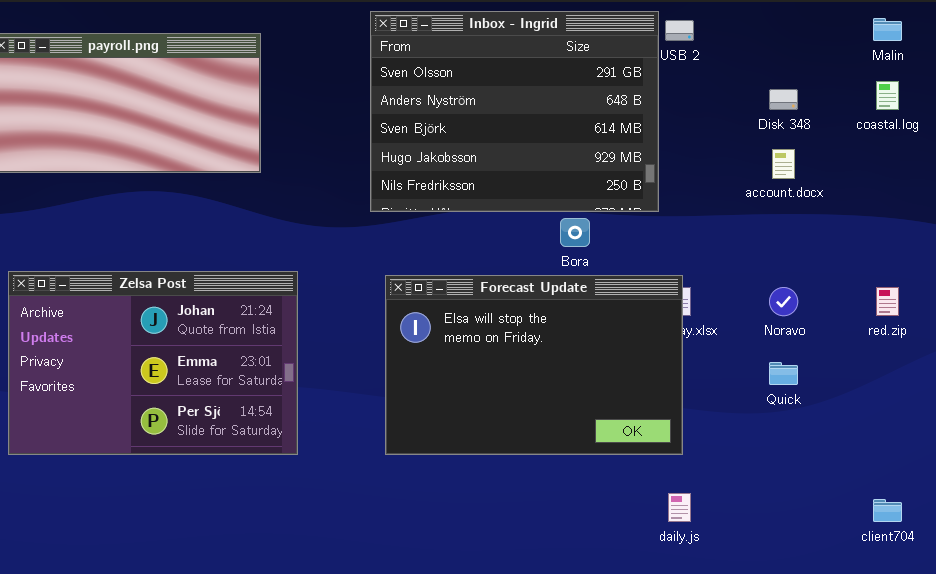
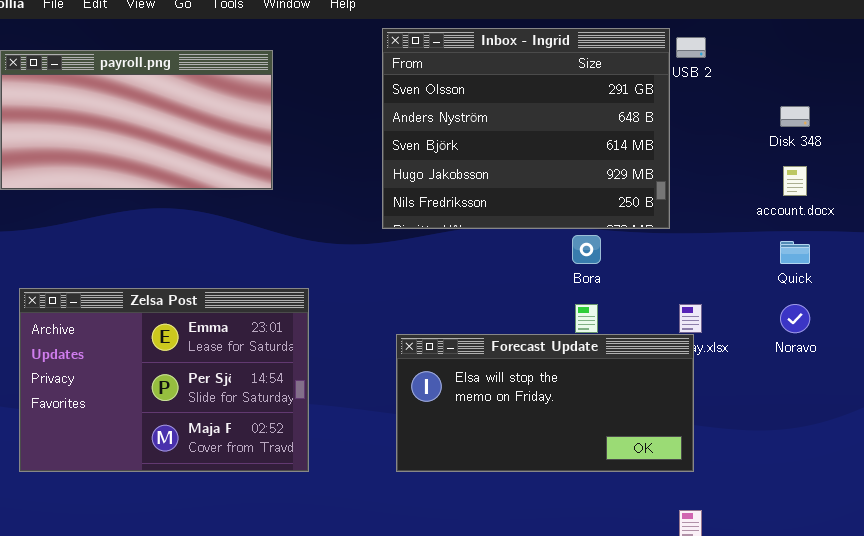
Zelsa Post: [8,271,298,455] -> [19,288,309,472], scrolled down 1 row
Forecast Update: [385,275,683,455] -> [396,334,694,472], resized
Quick: [769,362,798,385] -> [780,241,810,264], moved

